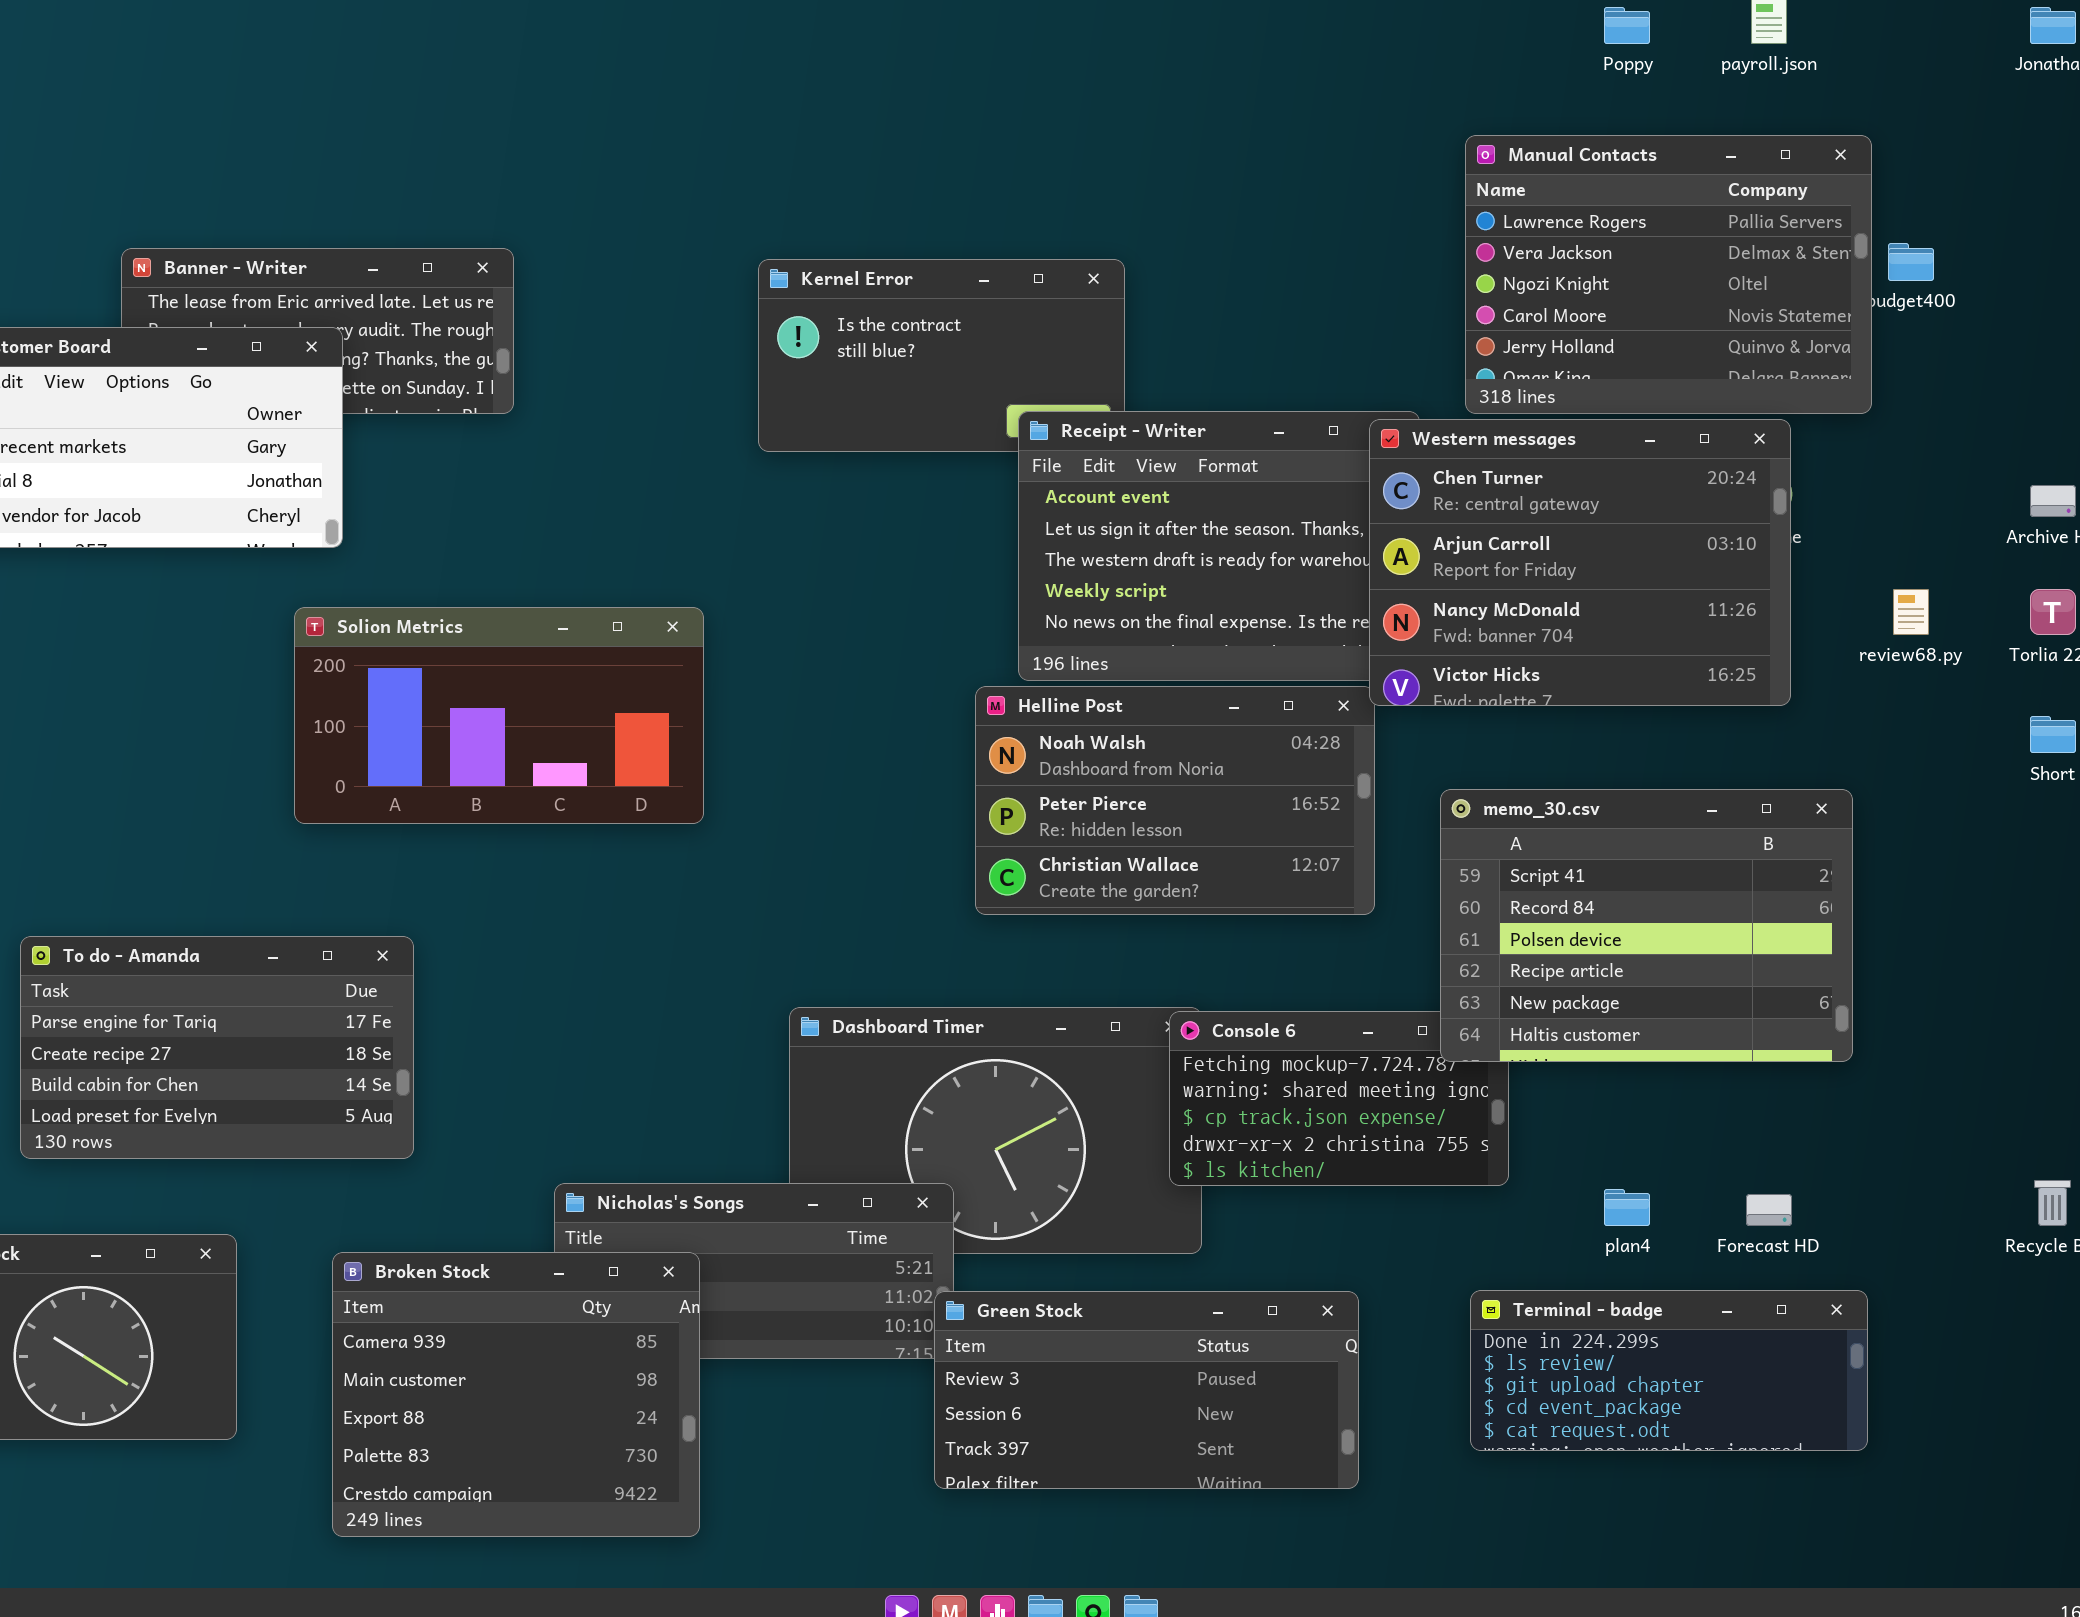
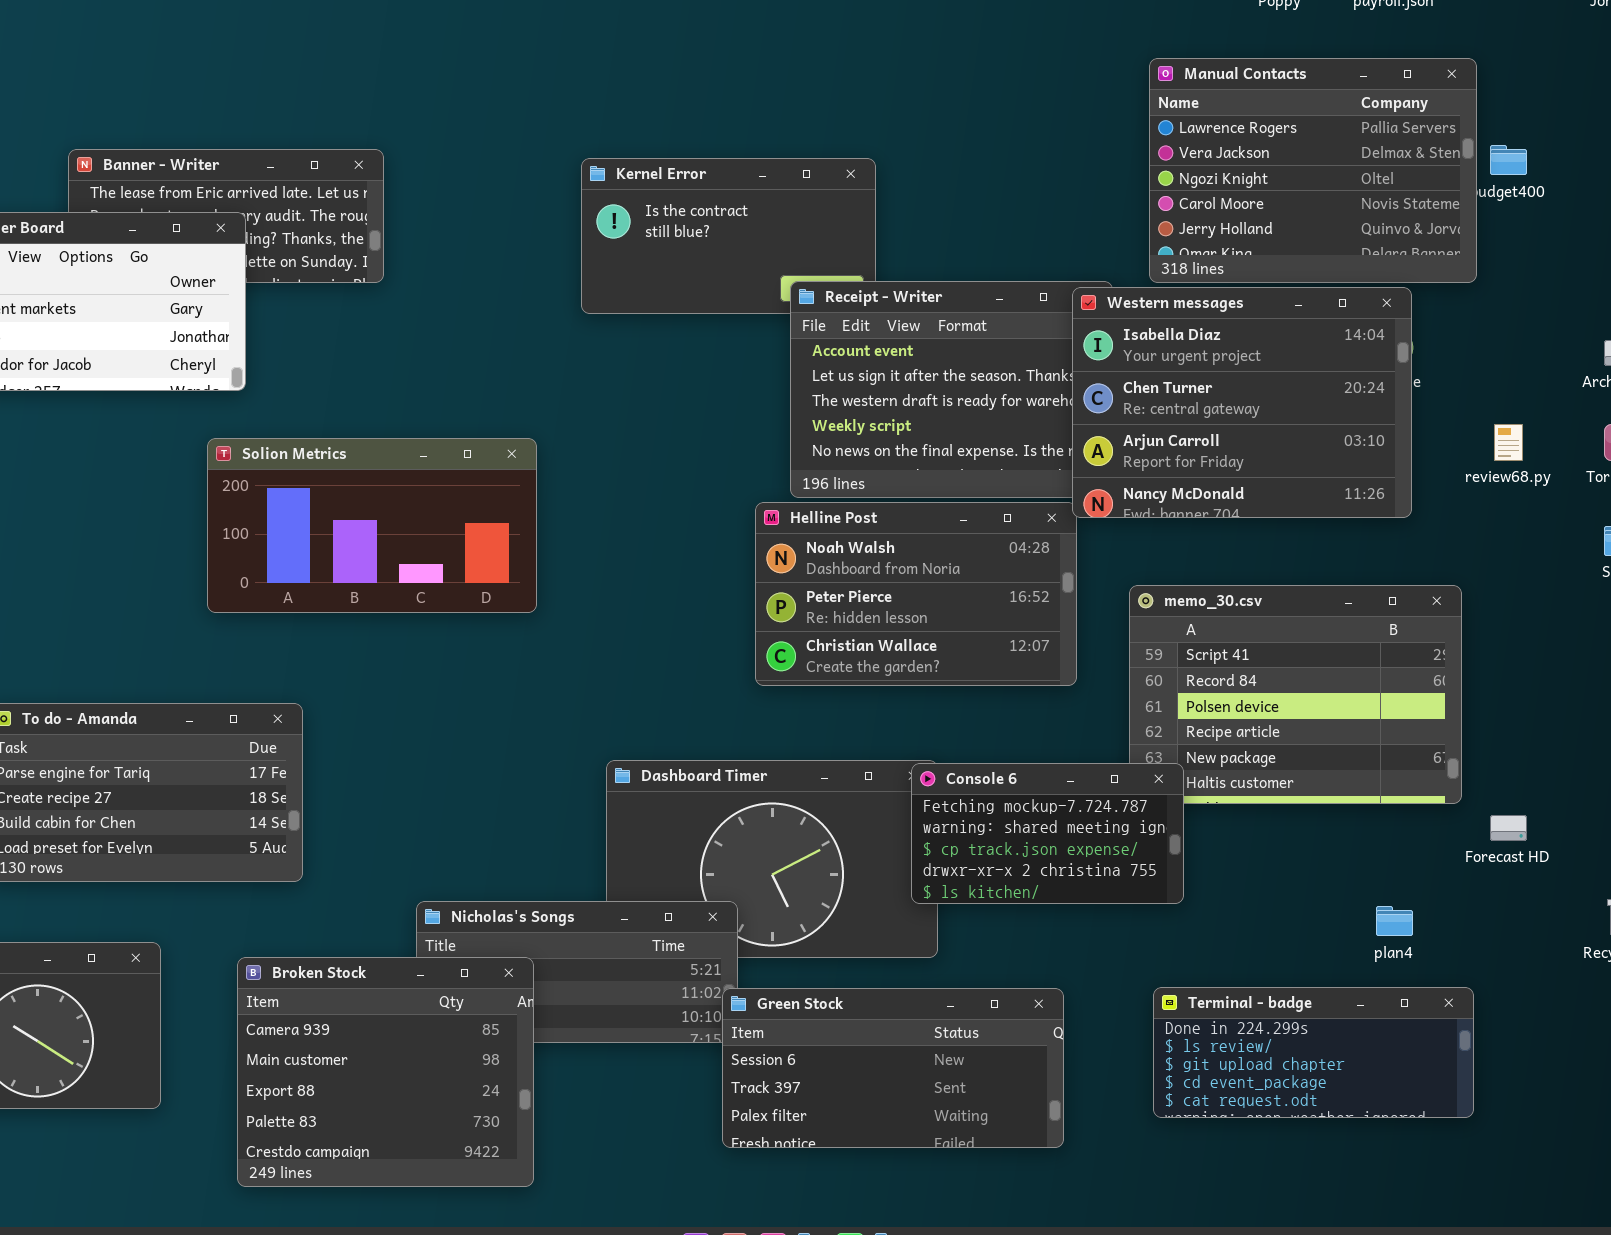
Western messages: [1369,419,1791,706] -> [1072,287,1412,518], scrolled up 1 row
Console 6: [1169,1011,1509,1186] -> [911,763,1184,904], raised
plan4: [1604,1189,1650,1226] -> [1376,906,1413,936], moved
Forecast HD: [1746,1194,1792,1226] -> [1490,815,1527,841], moved
Green Stock: [934,1291,1359,1489] -> [722,988,1064,1148], scrolled down 1 row

